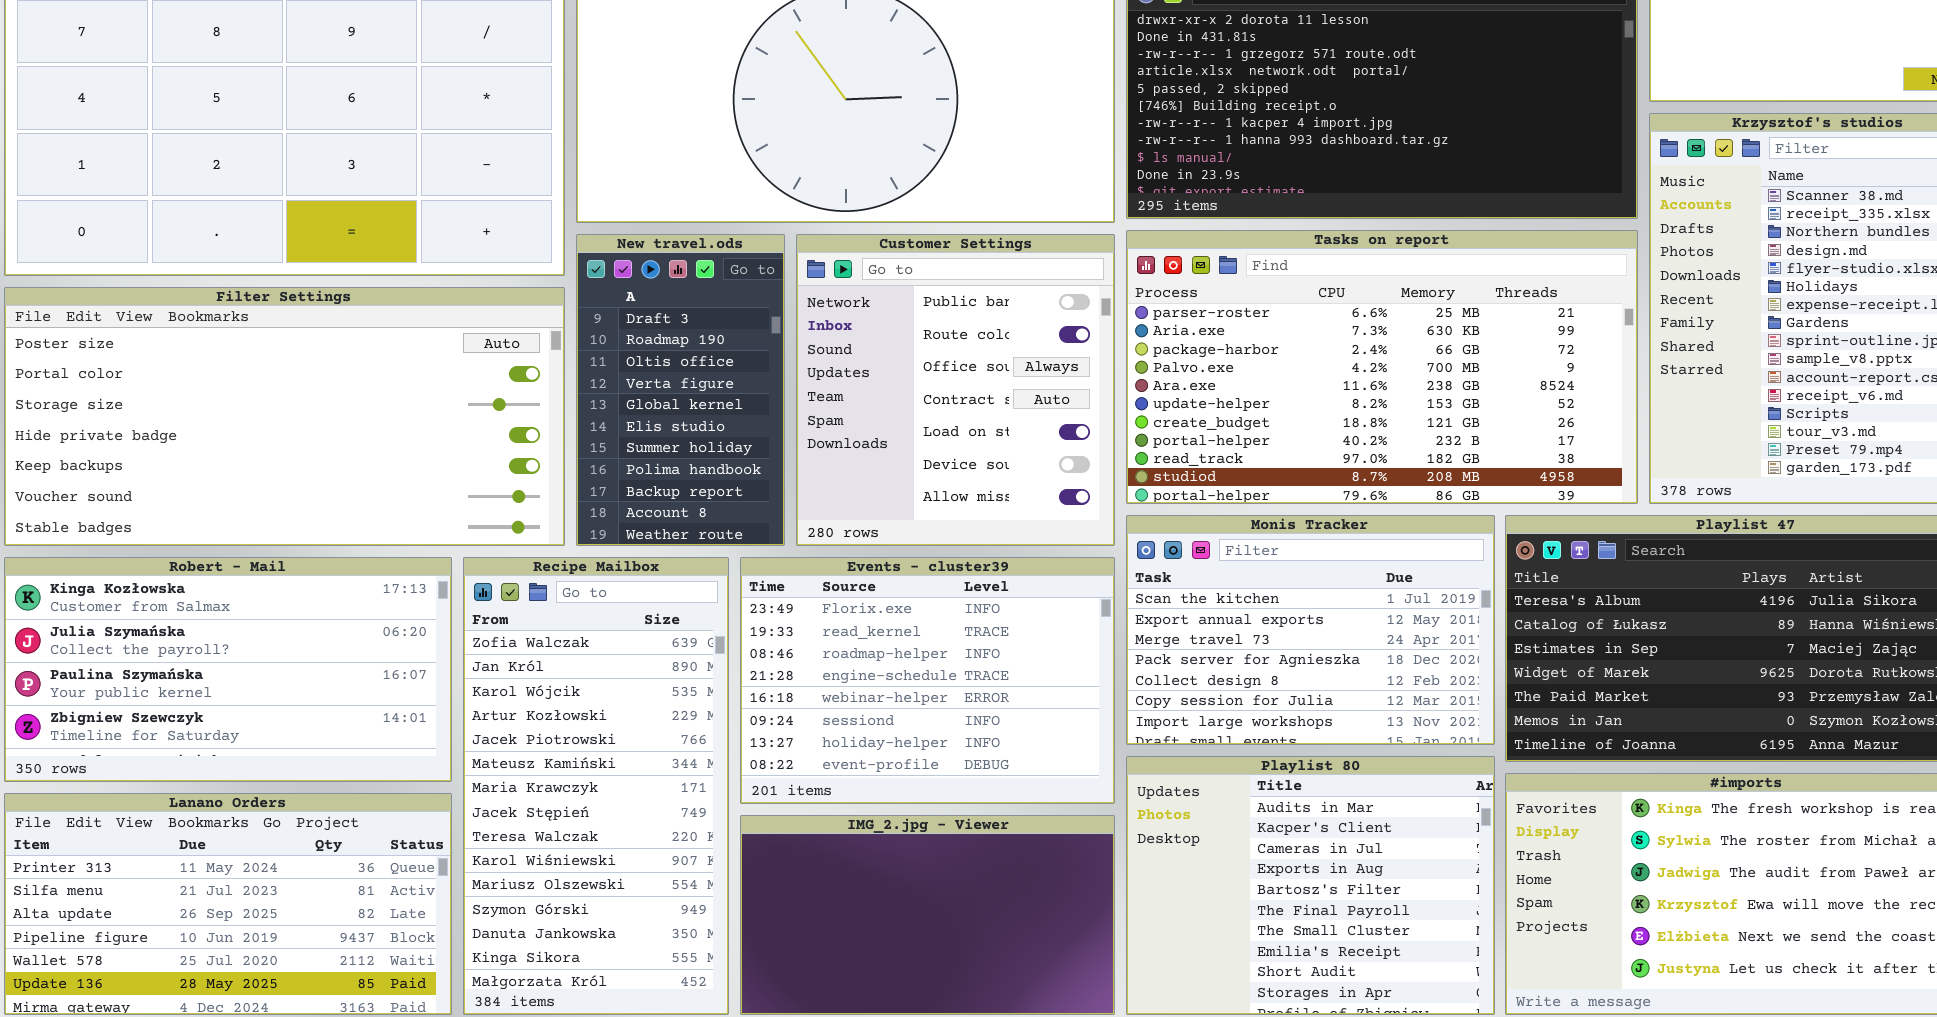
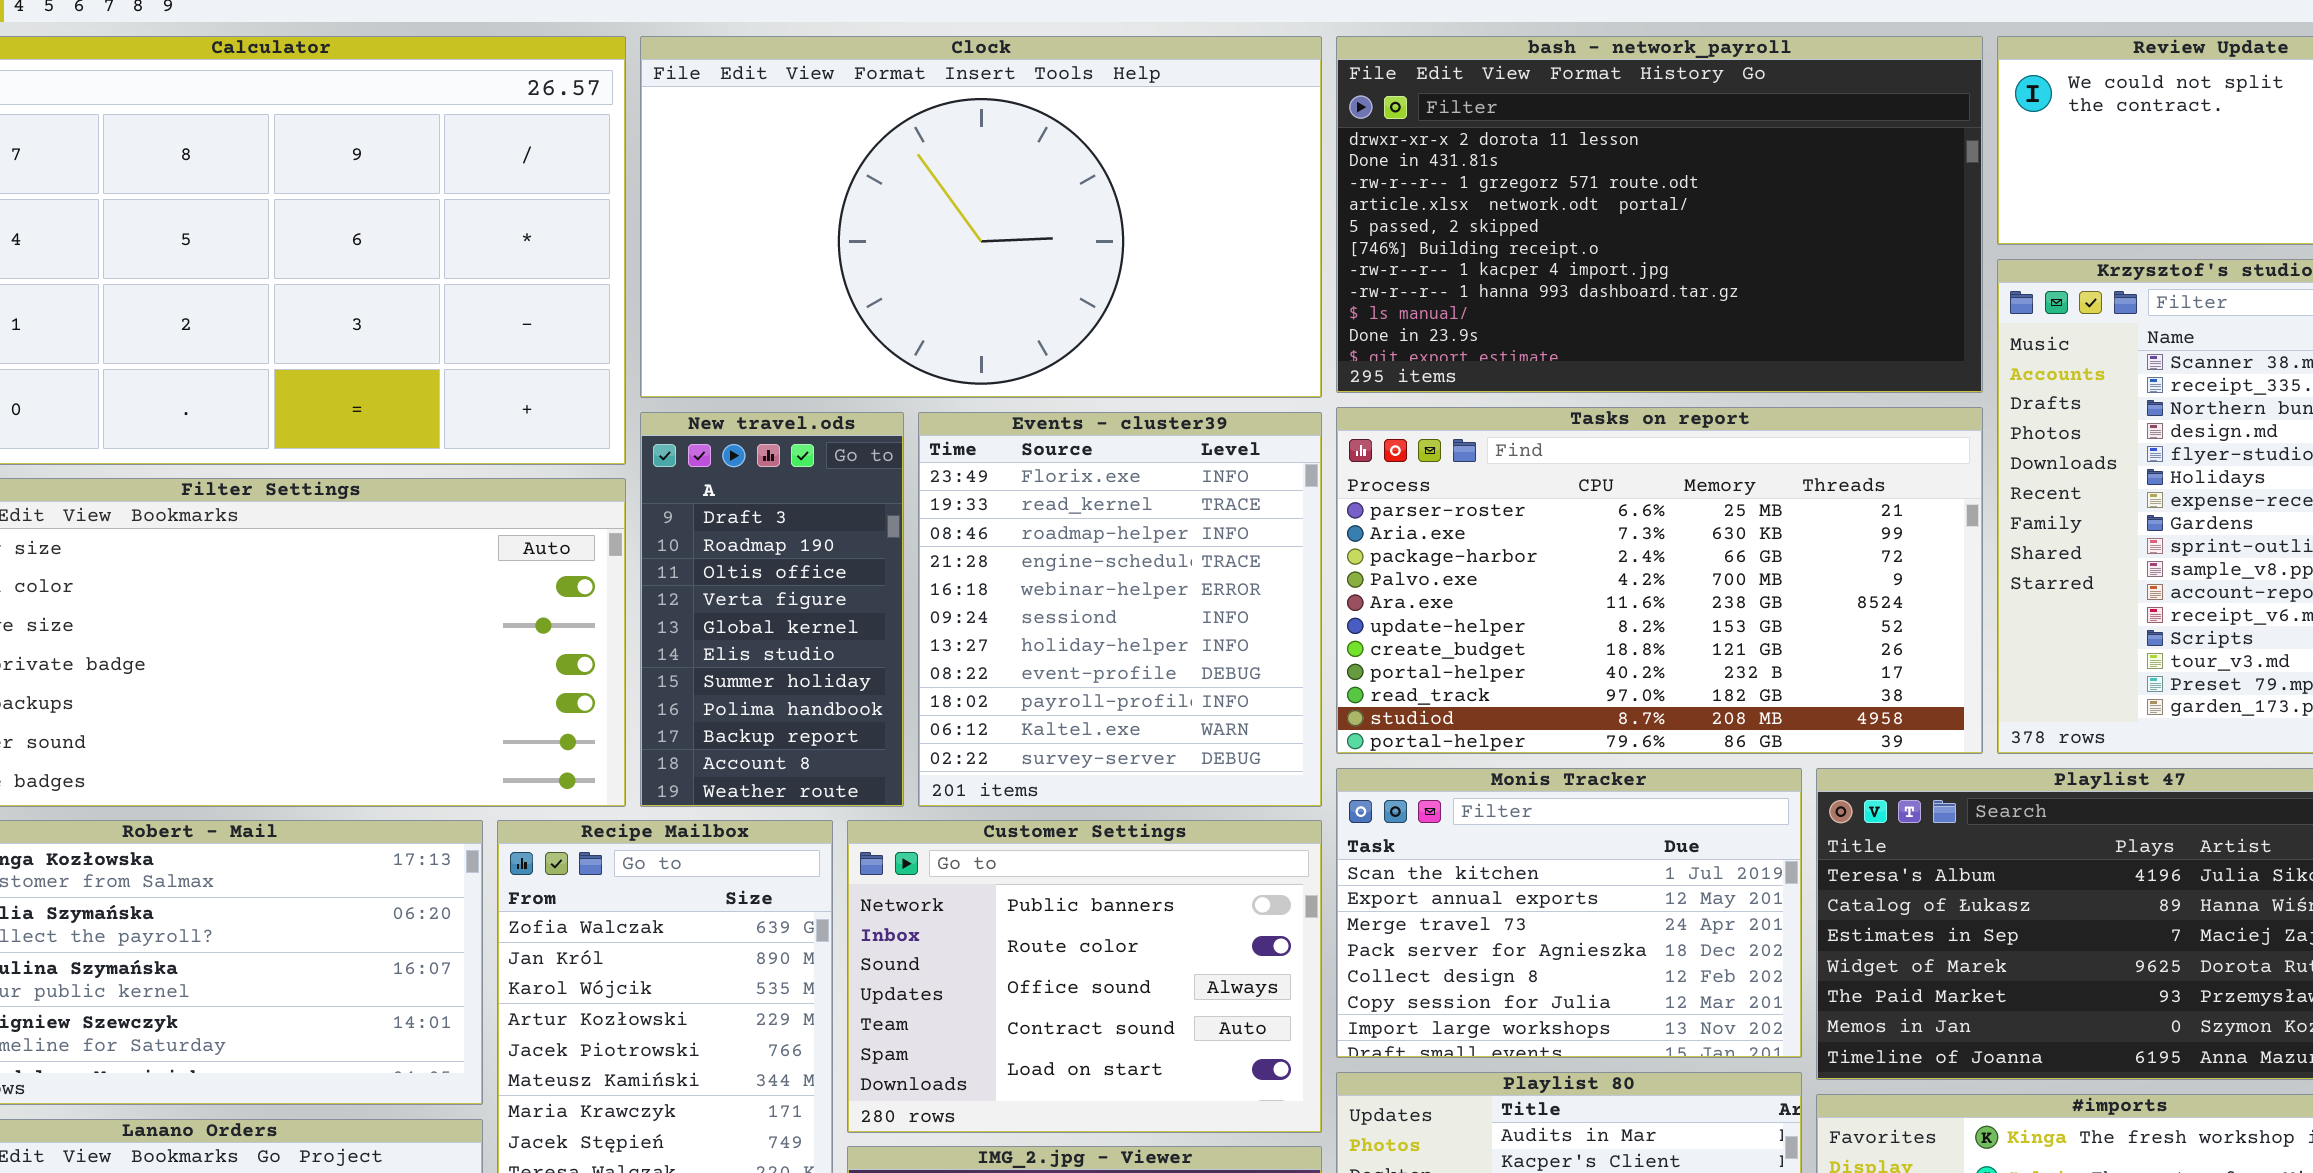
Customer Settings: [796,234,1115,546] -> [847,820,1322,1133], moved, resized
Events - cluster39: [740,557,1115,804] -> [918,412,1322,807], moved, resized

